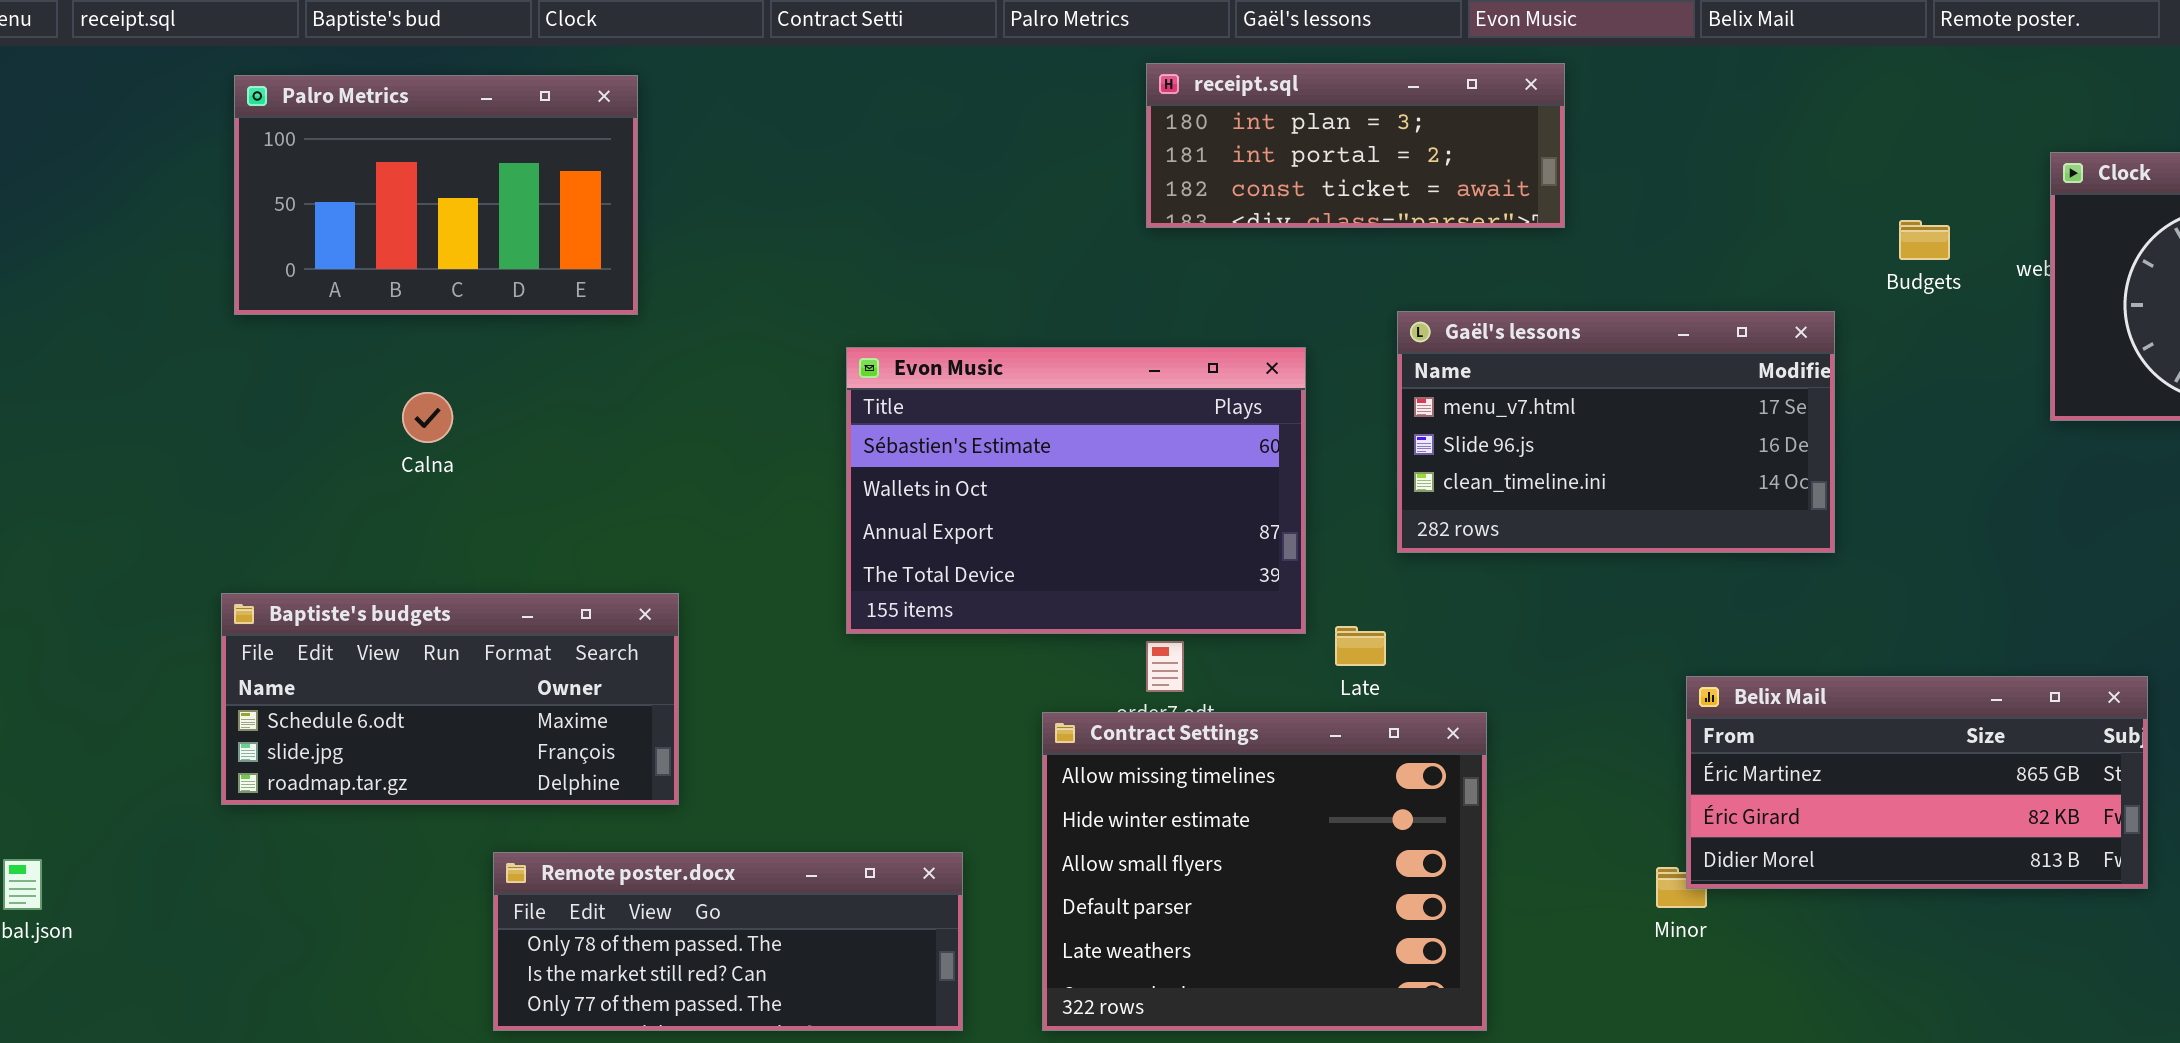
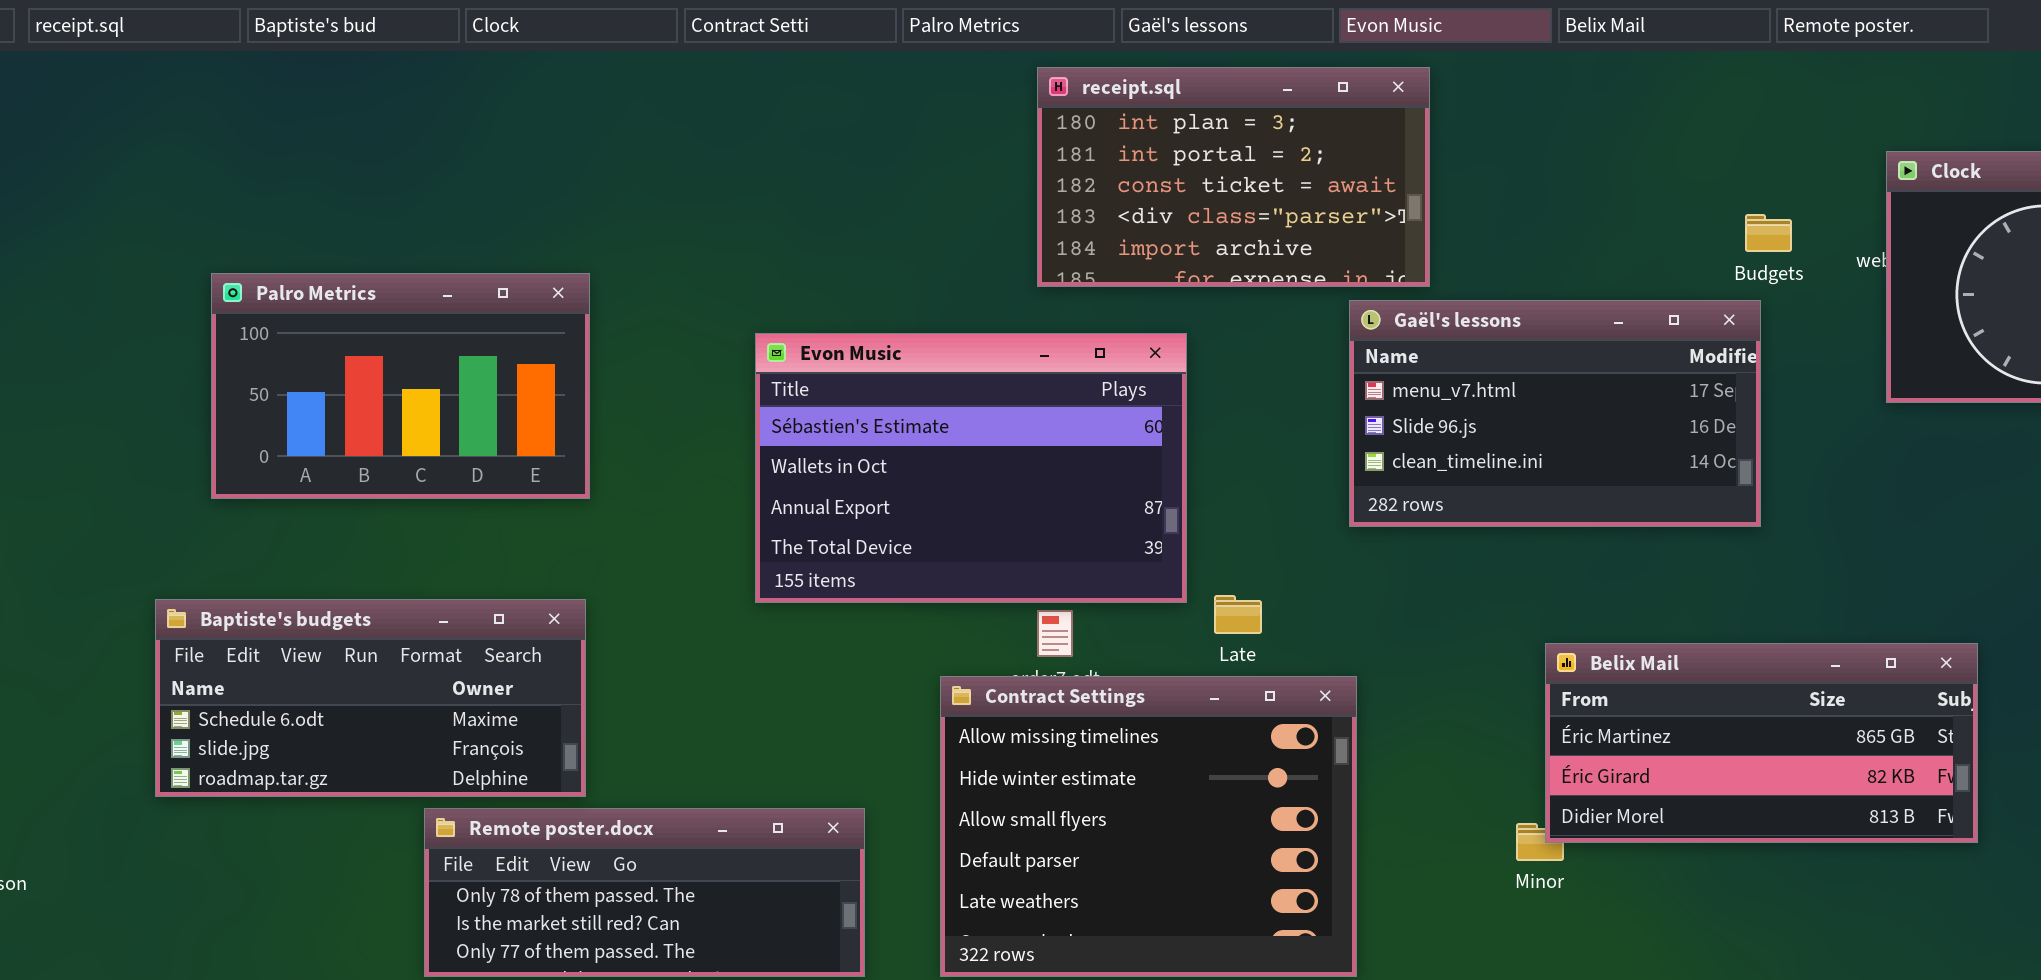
receipt.sql: [1146,63,1565,228] -> [1037,67,1430,287], resized
Palro Metrics: [234,75,638,315] -> [211,273,590,499], moved
Gaël's lessons: [1397,311,1835,553] -> [1349,300,1761,527], moved
Baptiste's budgets: [221,593,679,805] -> [155,599,586,797], moved

